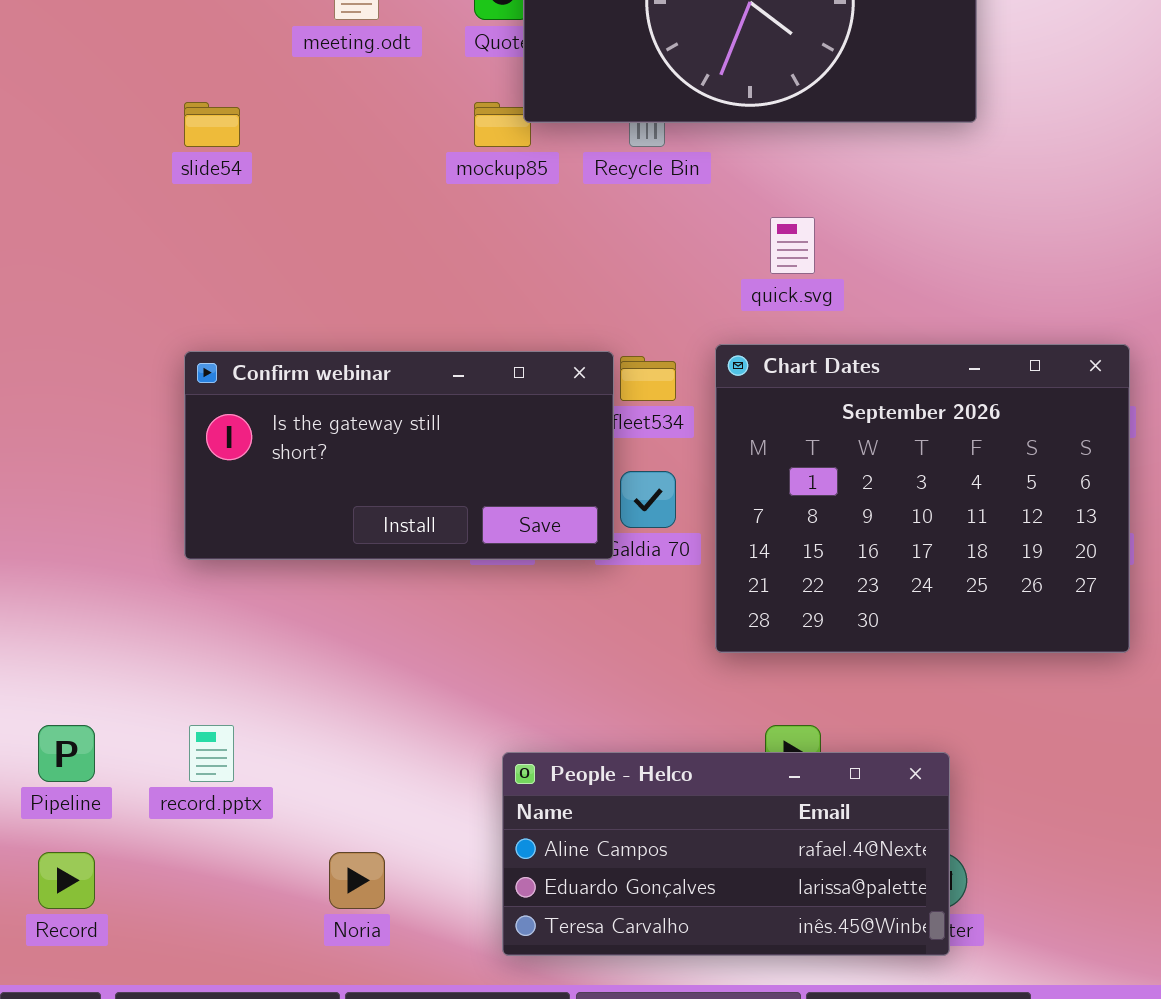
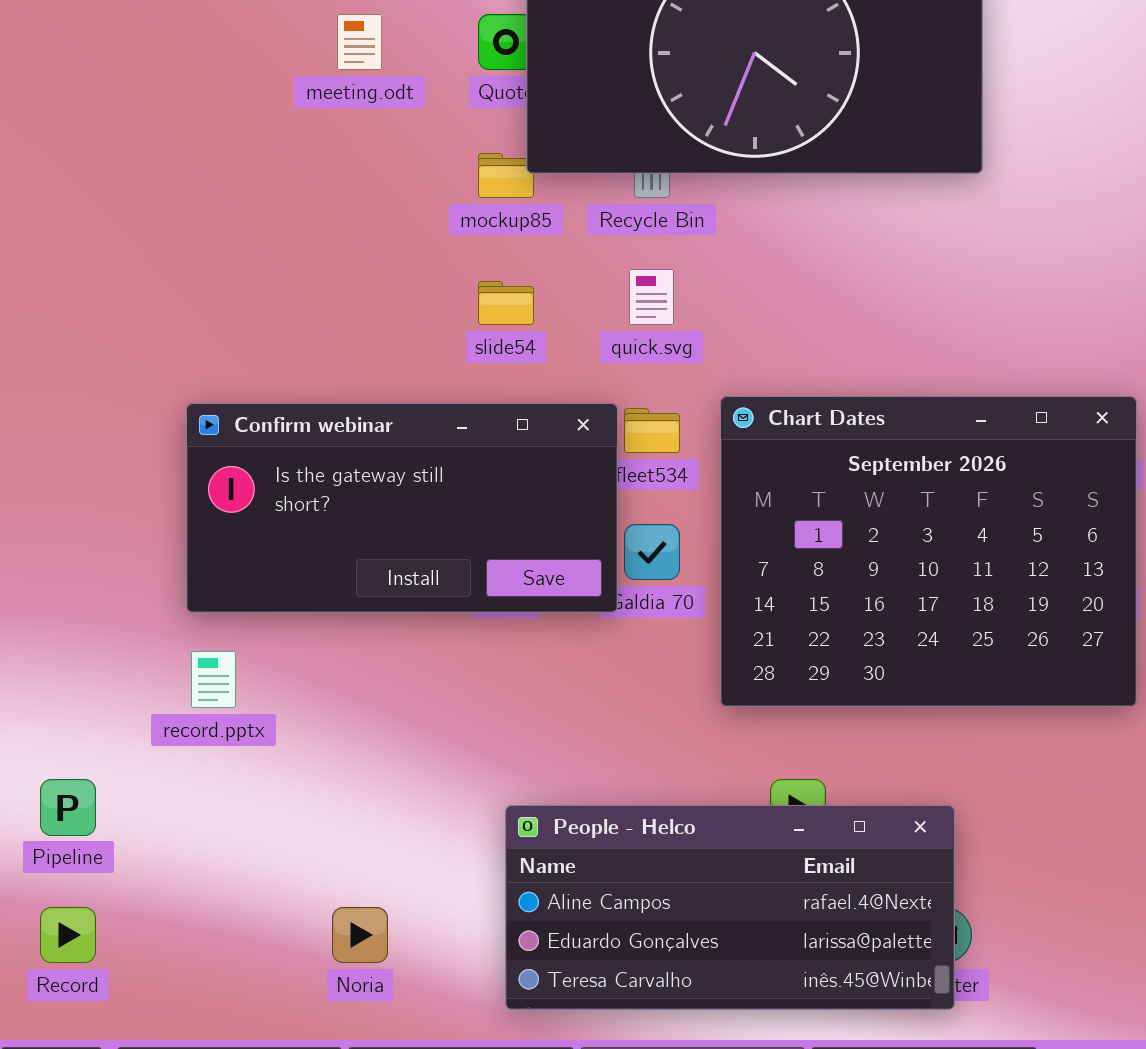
slide54: [184,102,240,147] -> [478,281,534,325], moved
quick.svg: [770,217,815,274] -> [629,269,674,325], moved
record.pptx: [189,725,234,782] -> [191,651,236,708], moved

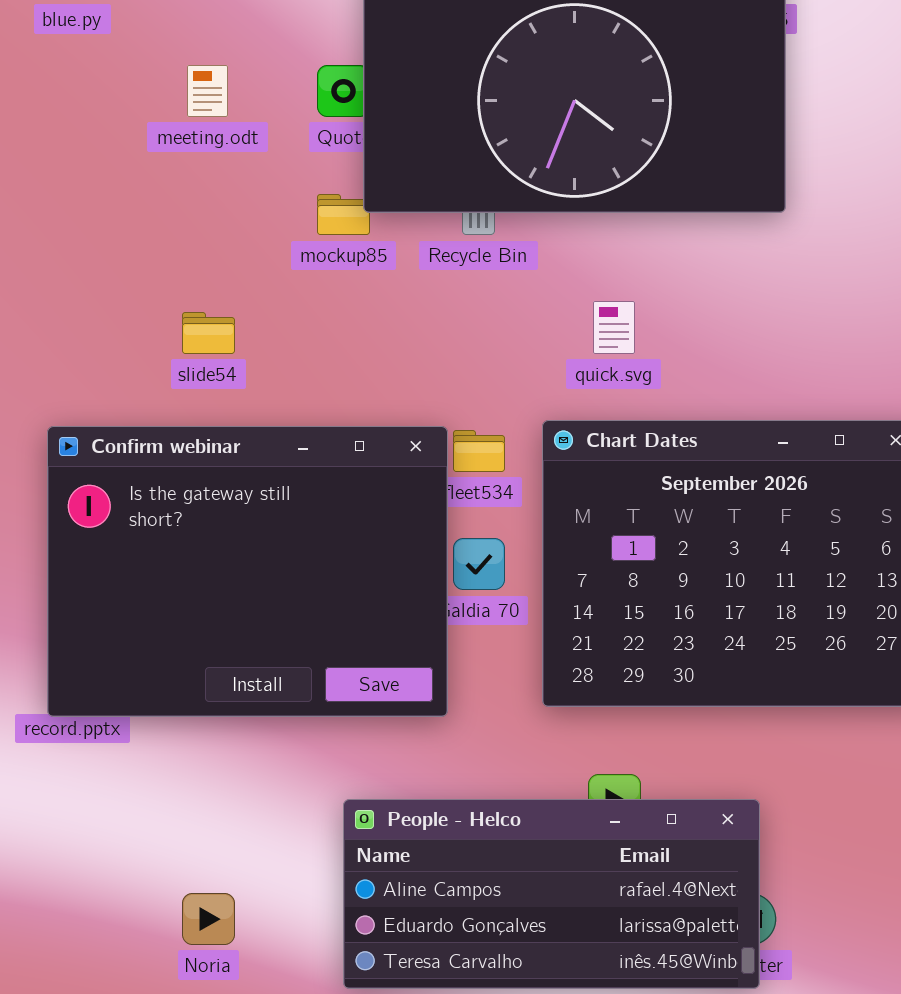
quick.svg: [629,269,674,325] -> [593,301,635,354], moved
slide54: [478,281,534,325] -> [182,312,235,354], moved
Confirm webinar: [186,403,618,613] -> [47,426,448,717], resized

